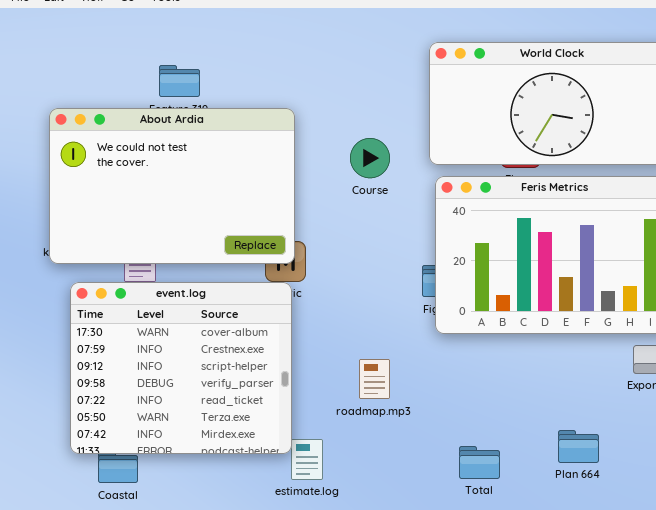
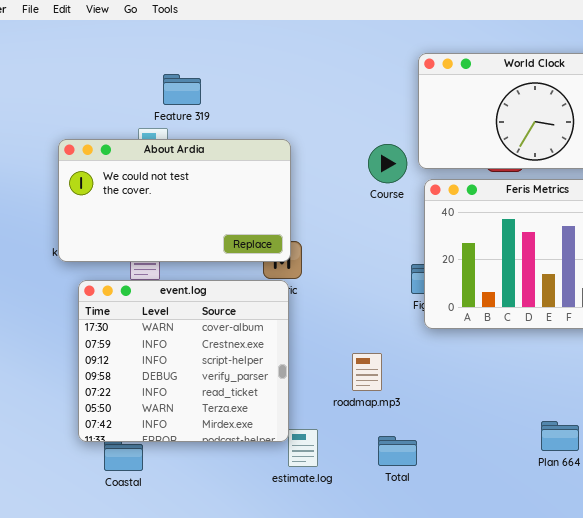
About Ardia: [49,108,295,264] -> [58,139,291,262], resized
Course: [350,138,390,178] -> [368,144,407,183], moved
Total: [459,446,500,479] -> [378,436,417,466], moved

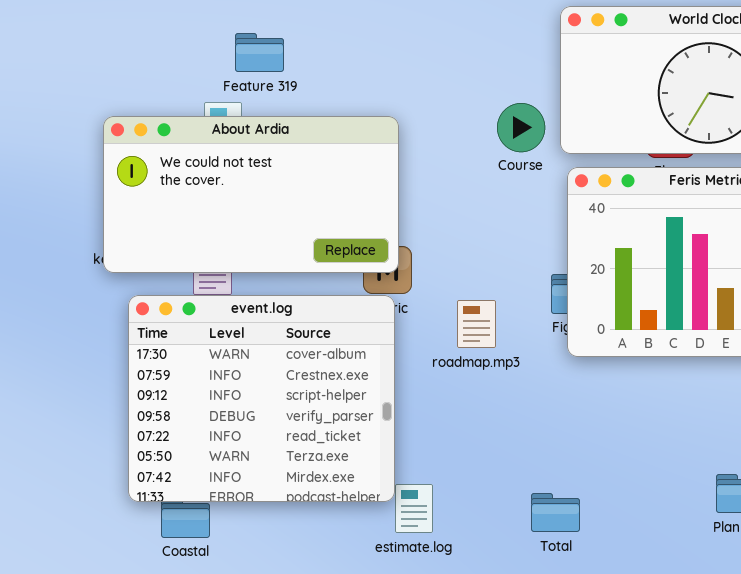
Course: [368,144,407,183] -> [497,103,545,152], moved
roadmap.mp3: [352,353,382,391] -> [457,300,496,348], moved
Total: [378,436,417,466] -> [531,493,580,532], moved

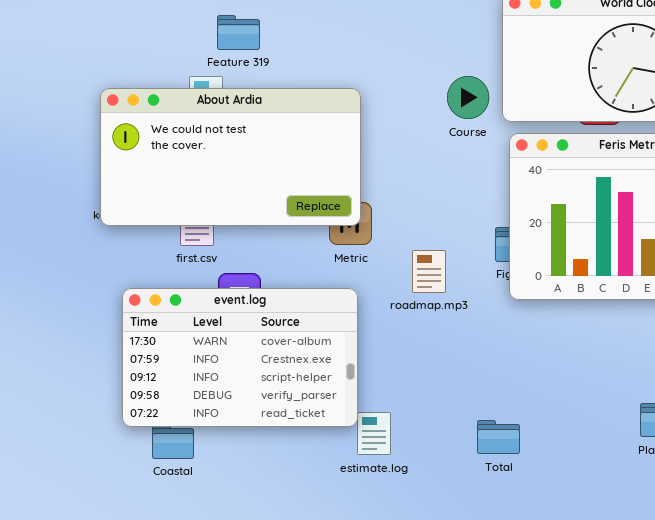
event.log: [128,295,395,502] -> [122,288,358,427], resized

